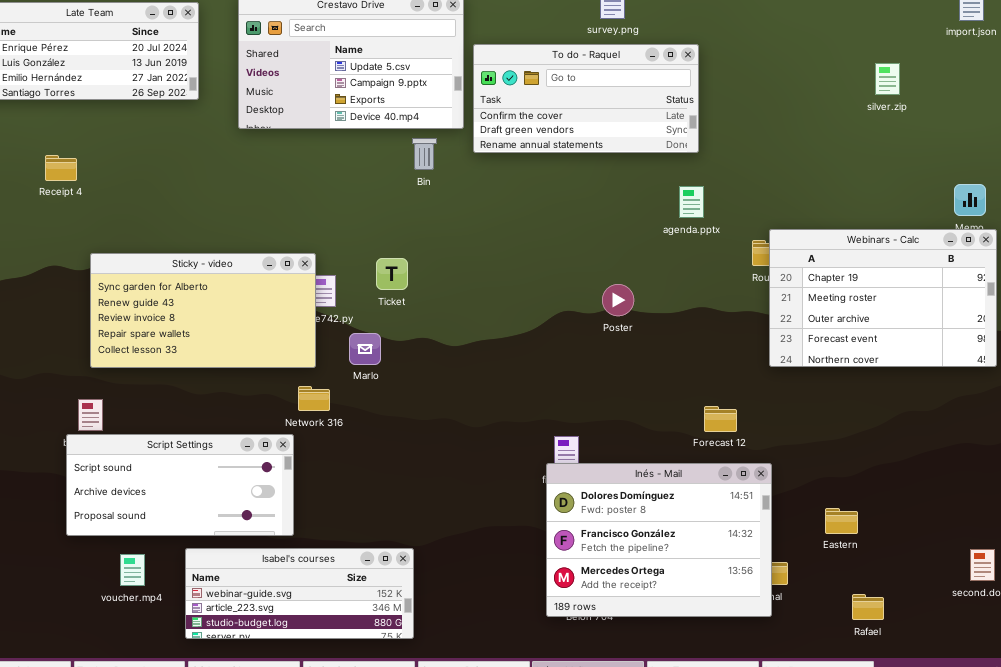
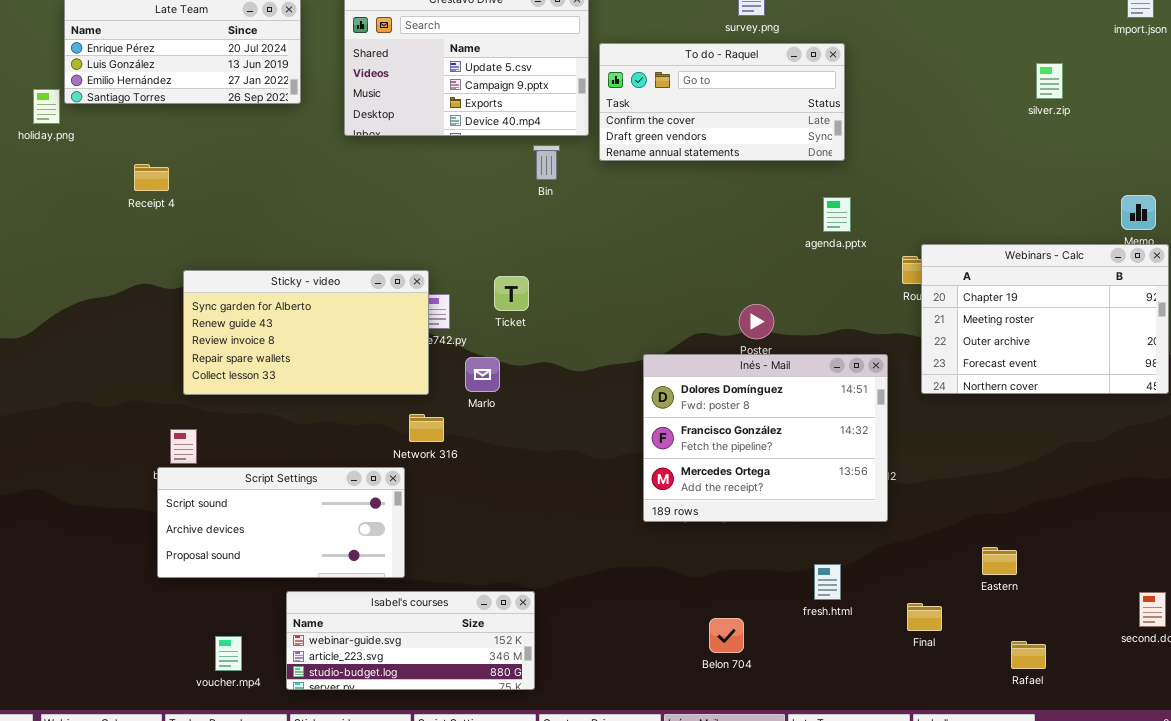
Inés - Mail: [546,463,772,617] -> [643,354,888,522], moved
voucher.mp4: [120,554,145,586] -> [215,636,242,671], moved

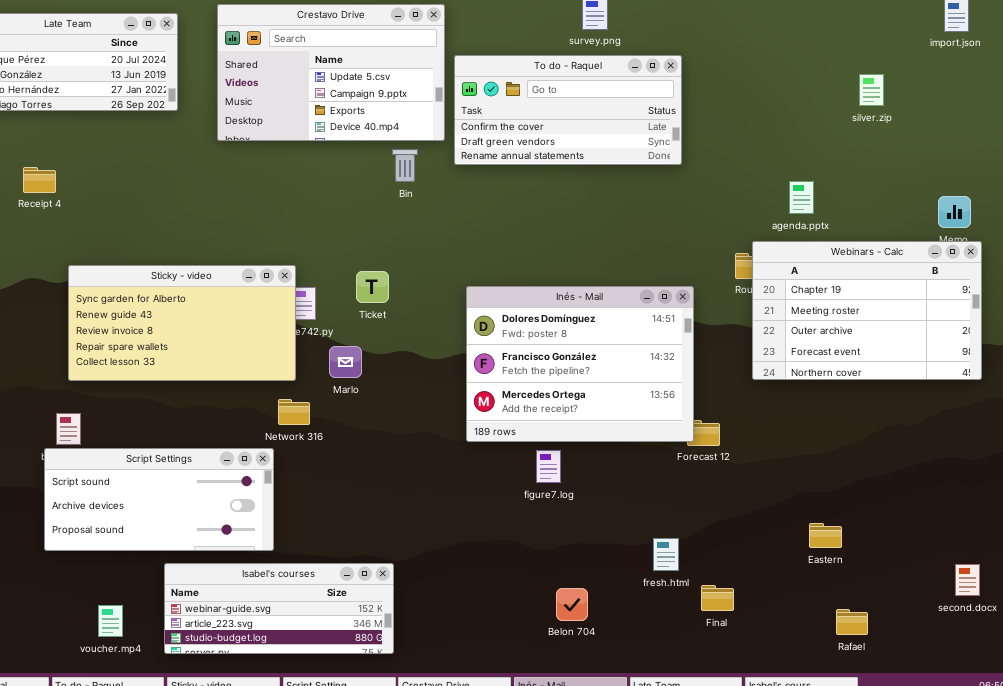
agenda.pptx: [823,197,851,232] -> [789,181,814,214], moved
Inés - Mail: [643,354,888,522] -> [466,286,694,442], moved
Final: [907,603,942,631] -> [701,585,734,611], moved

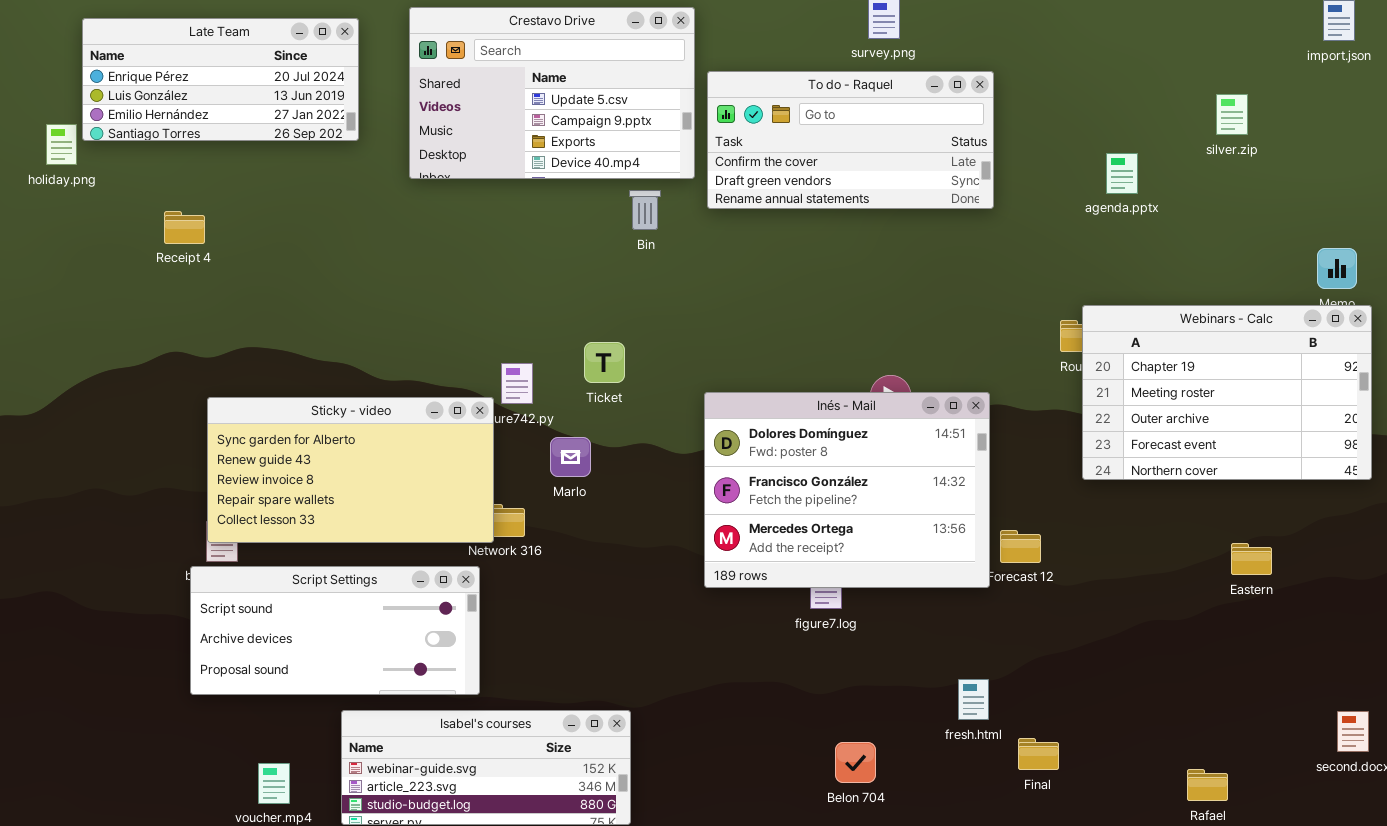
agenda.pptx: [789,181,814,214] -> [1106,153,1138,194], moved
Sticky - video: [68,265,296,381] -> [207,397,494,543], moved
Inés - Mail: [466,286,694,442] -> [704,392,990,588], moved
Eastern: [809,523,842,548] -> [1231,543,1272,575], moved

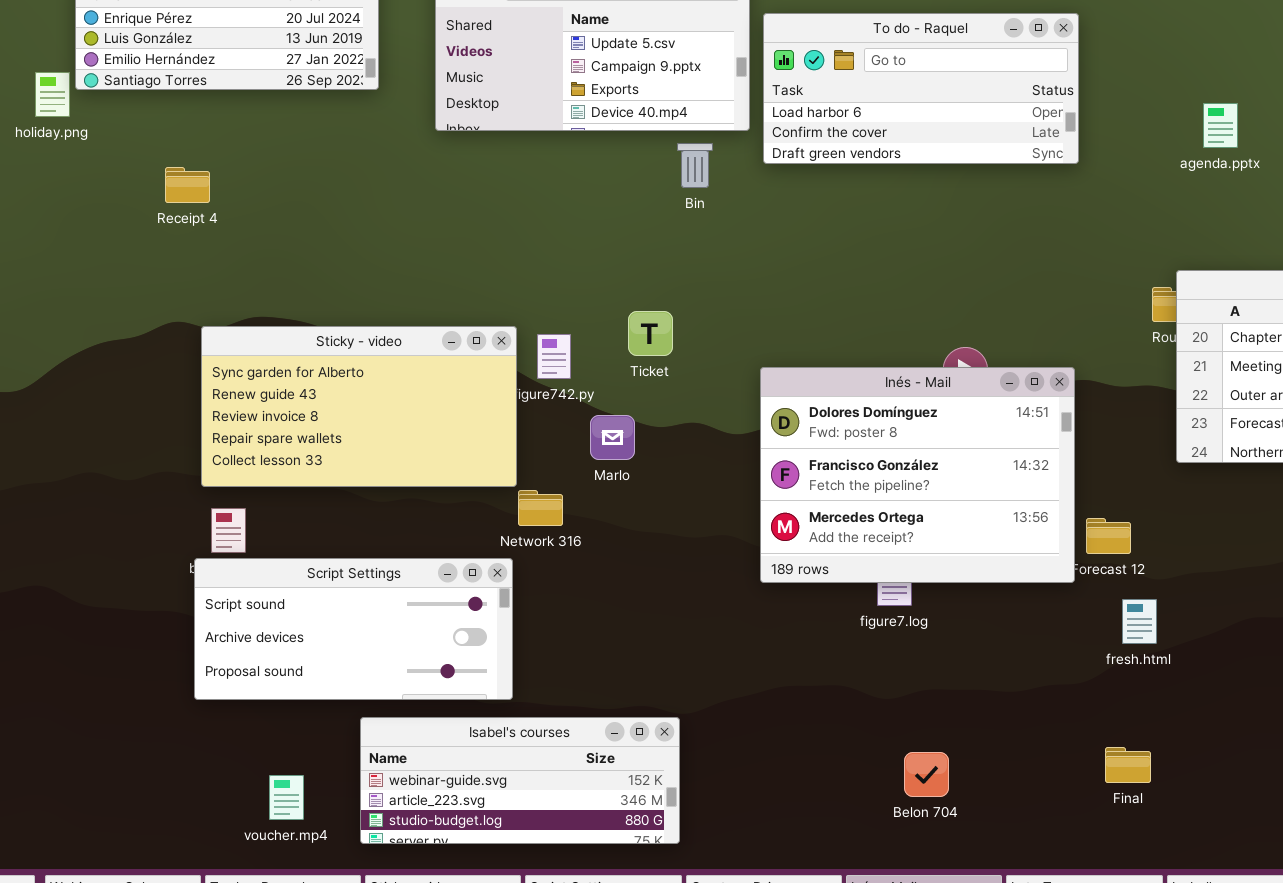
To do - Raquel: [707,71,994,209] -> [763,13,1079,164], scrolled up 1 row
Sticky - video: [207,397,494,543] -> [201,326,517,487], moved
fresh.html: [958,679,989,720] -> [1122,599,1157,644], moved

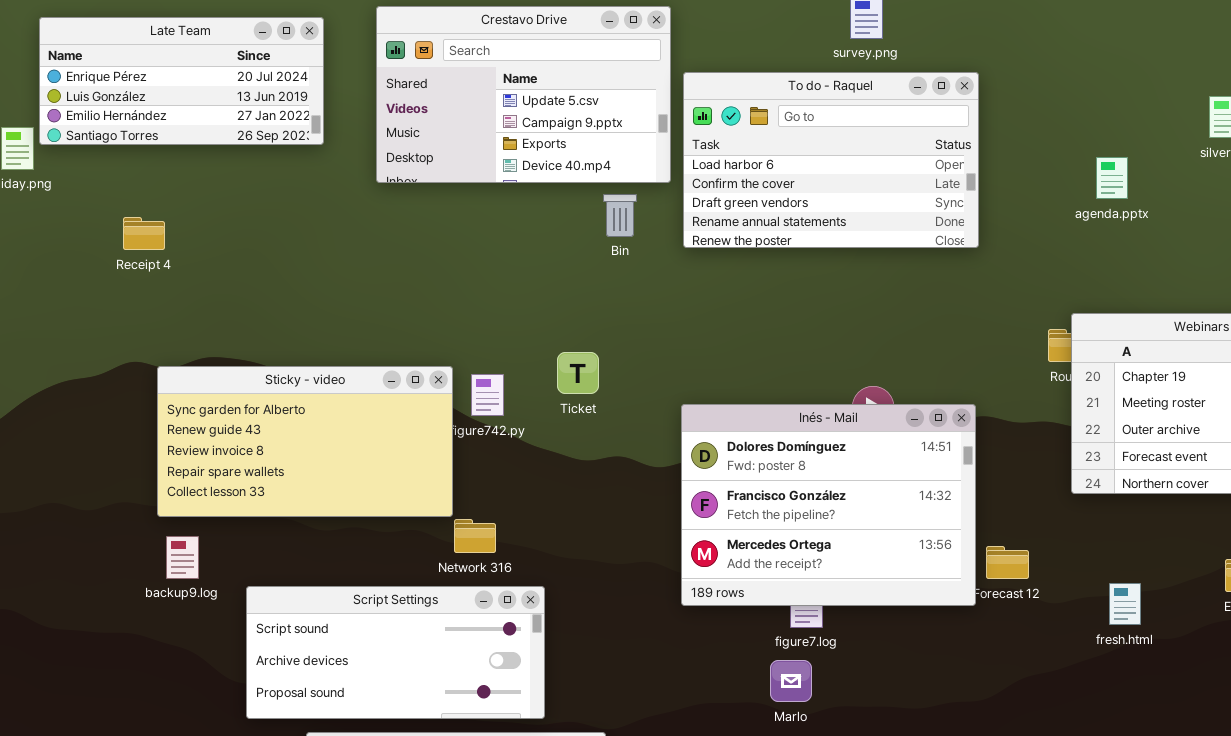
To do - Raquel: [763,13,1079,164] -> [683,72,979,248], resized
Marlo: [590,415,635,460] -> [770,660,812,702], moved
Script Settings: [194,558,513,700] -> [246,586,545,719], moved
fresh.html: [1122,599,1157,644] -> [1109,583,1141,625], moved

